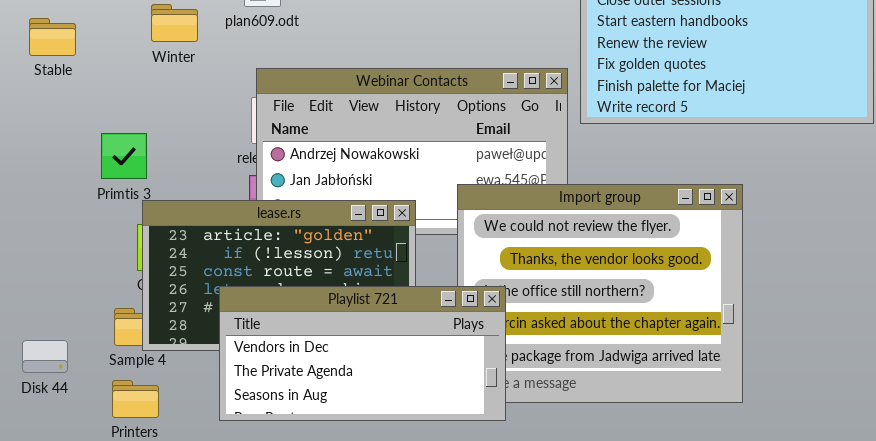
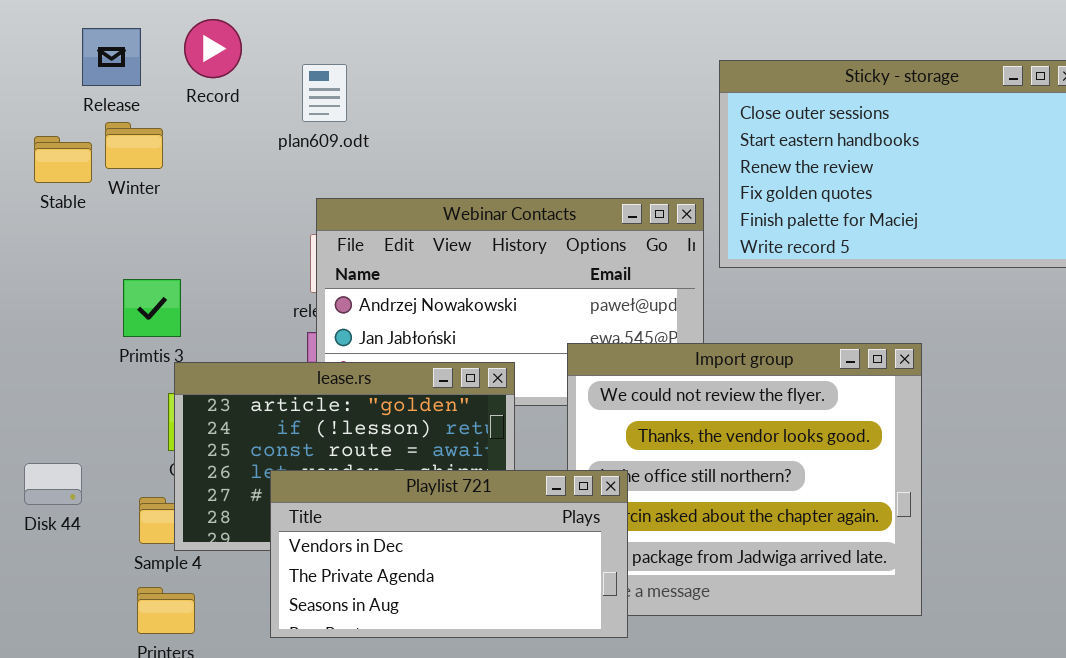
Winter: [151,4,198,42] -> [105,122,163,169], moved
Disk 44: [22,340,68,373] -> [24,463,82,505], moved

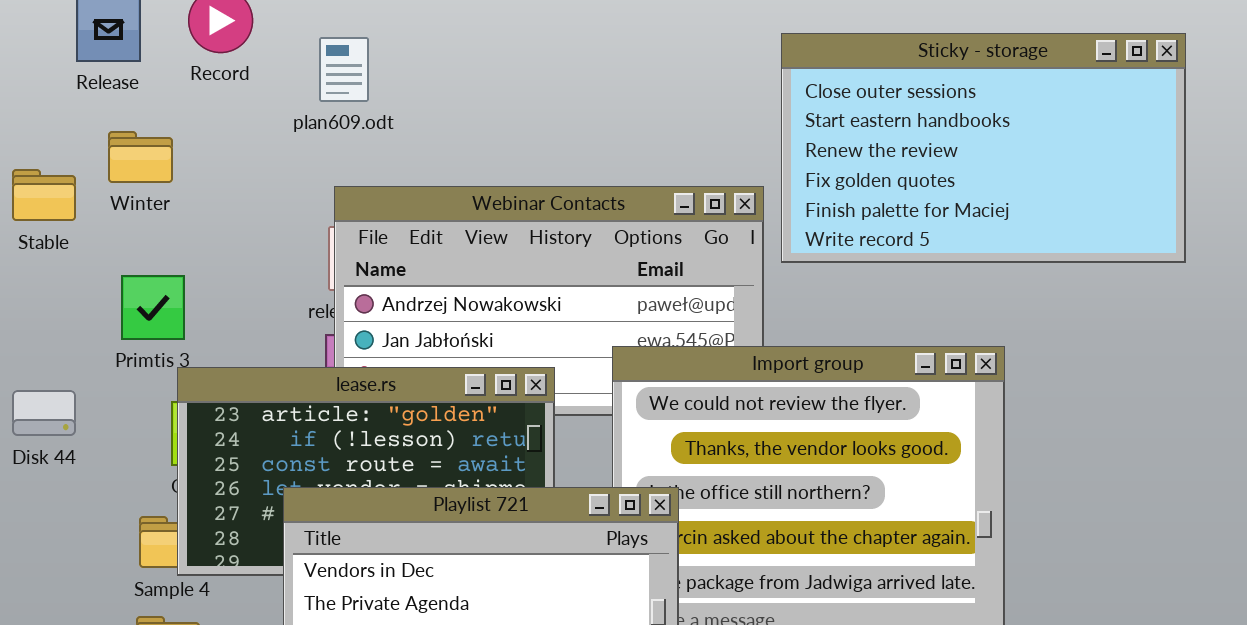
Winter: [105,122,163,169] -> [108,131,173,183], moved
Stable: [34,136,92,183] -> [12,169,76,221], moved
Disk 44: [24,463,82,505] -> [12,390,76,436], moved

